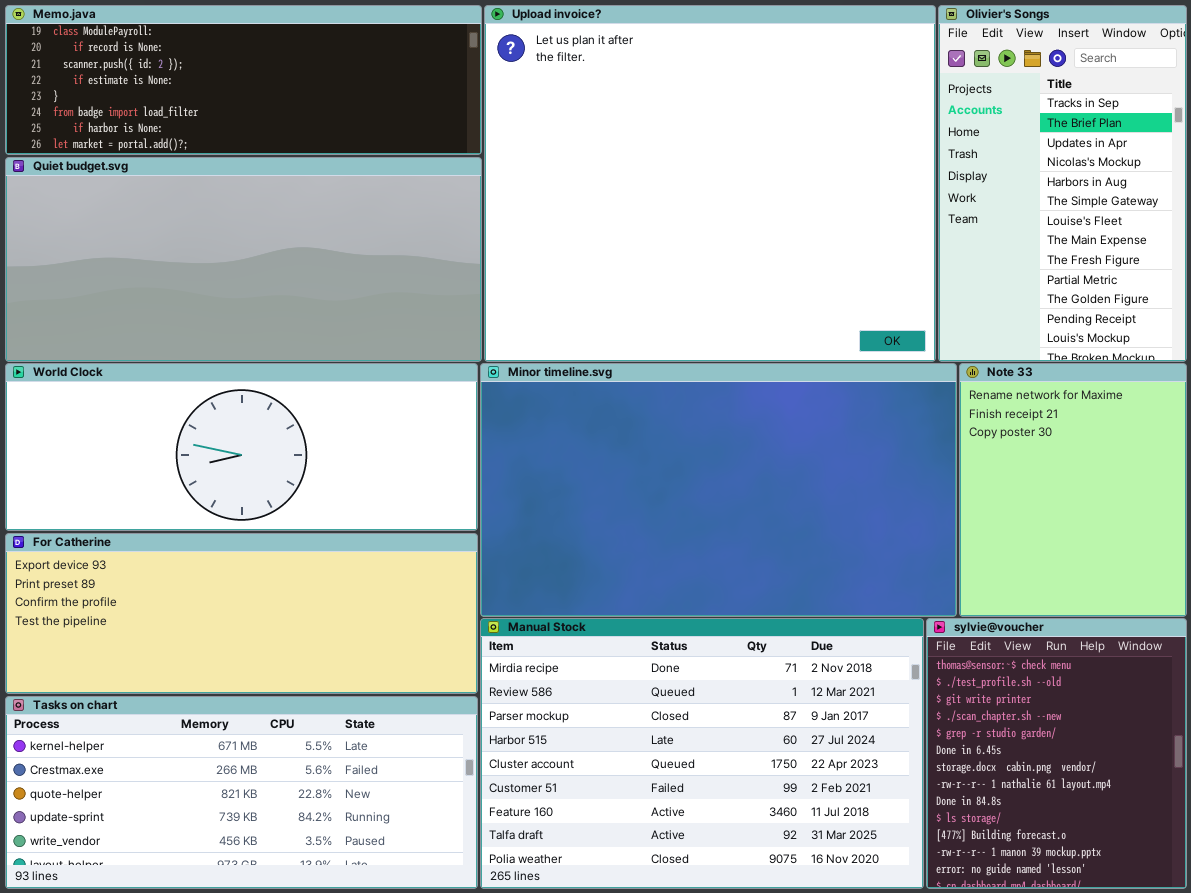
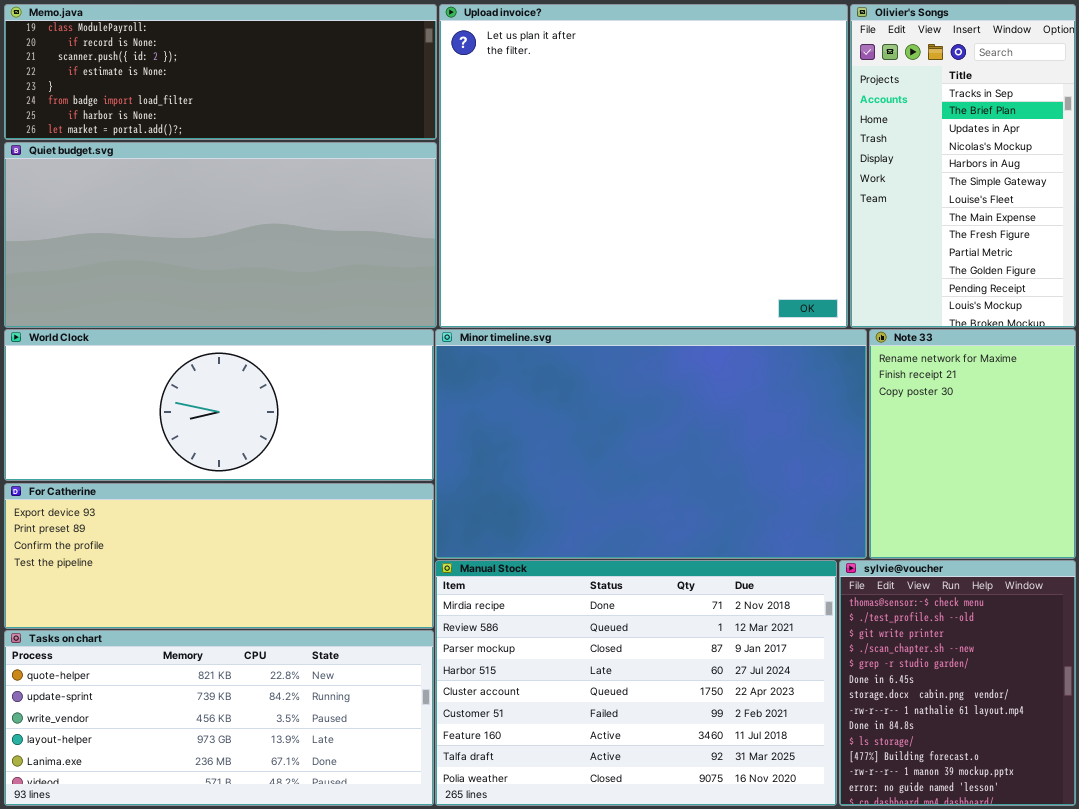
Tasks on chart: [5,696,478,889] -> [4,630,434,806], scrolled down 2 rows

